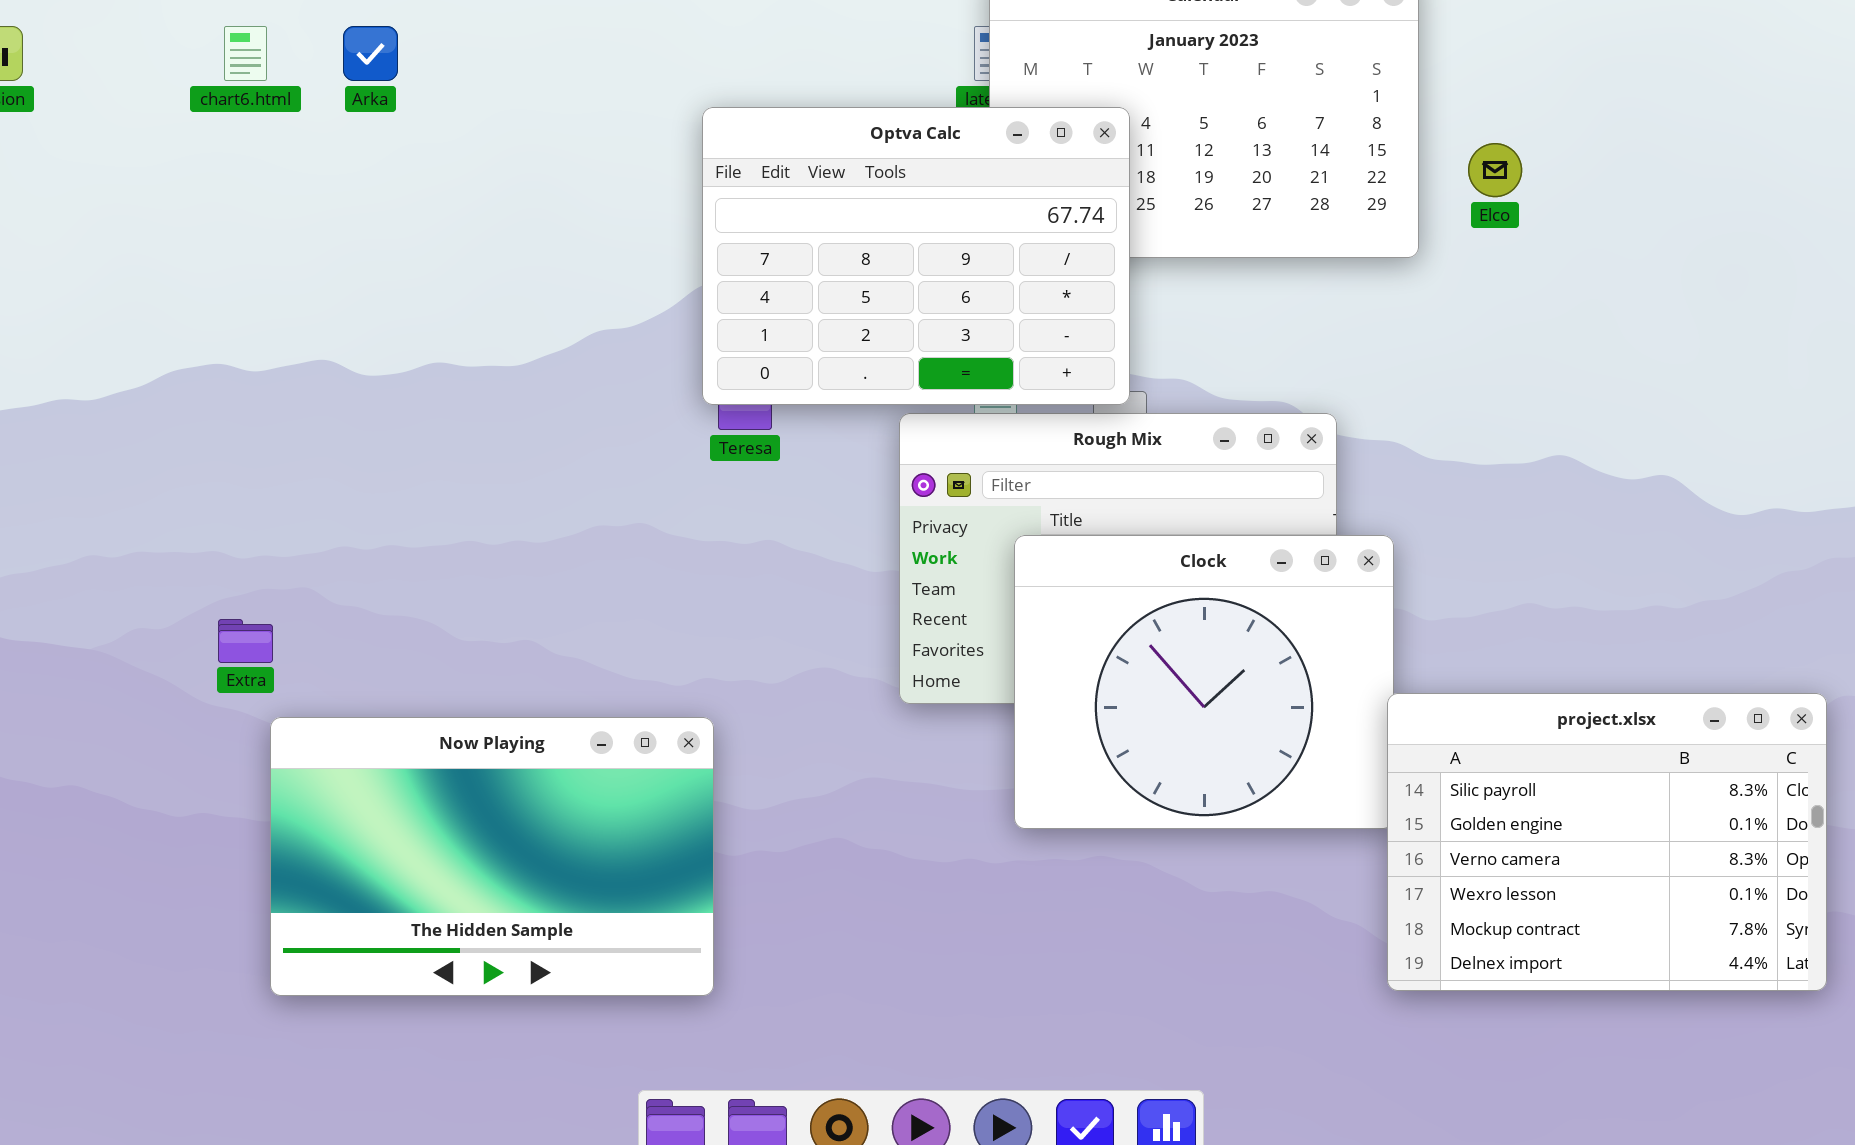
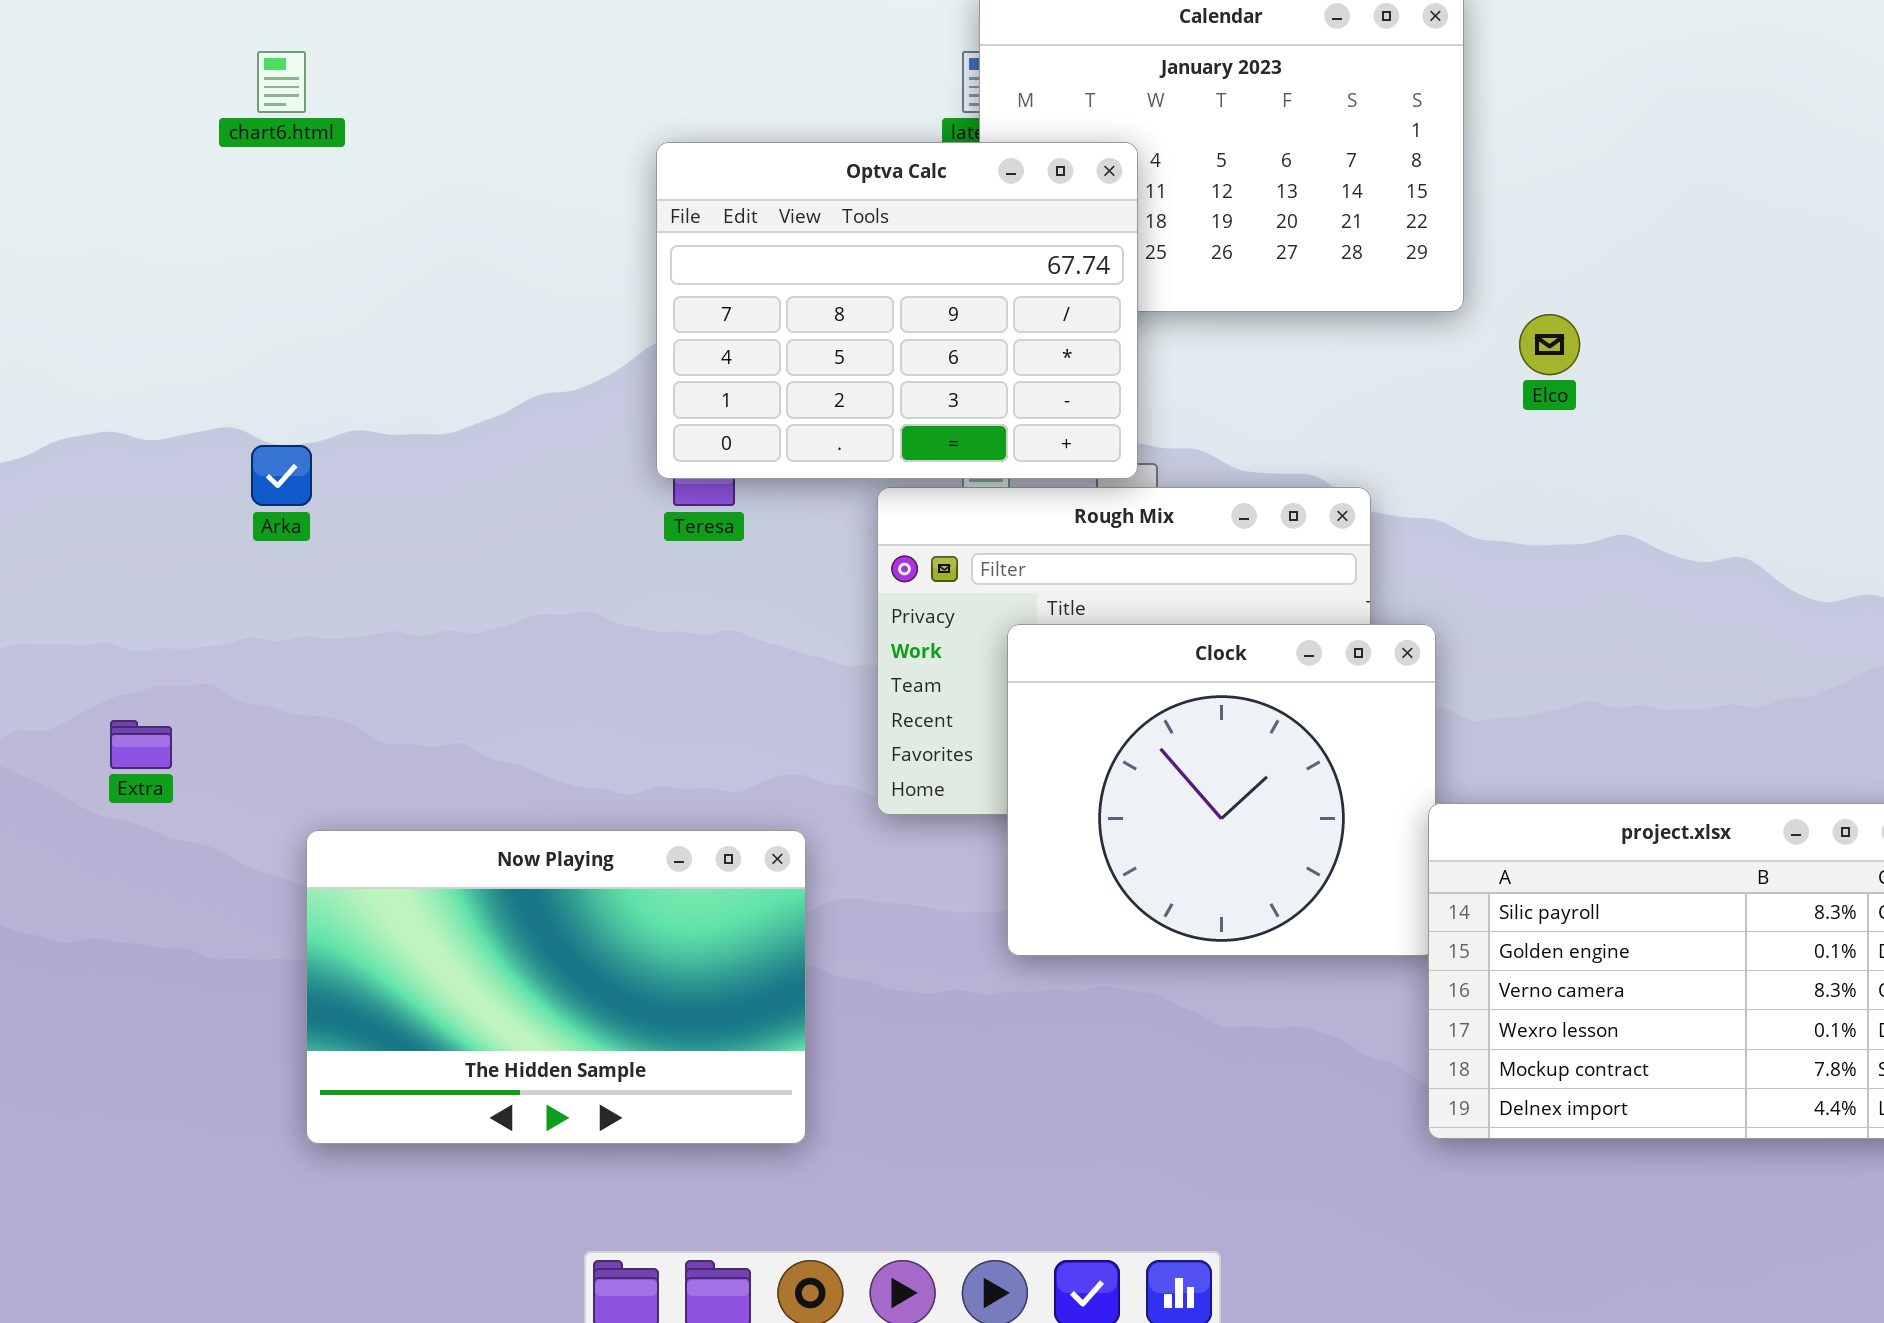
chart6.html: [224,26,267,81] -> [257,51,306,113], moved
Arka: [343,26,398,81] -> [251,445,312,506], moved
Elco: [1468,143,1522,197] -> [1519,314,1580,375], moved
Now Playing: [270,717,714,996] -> [306,830,806,1144], moved

